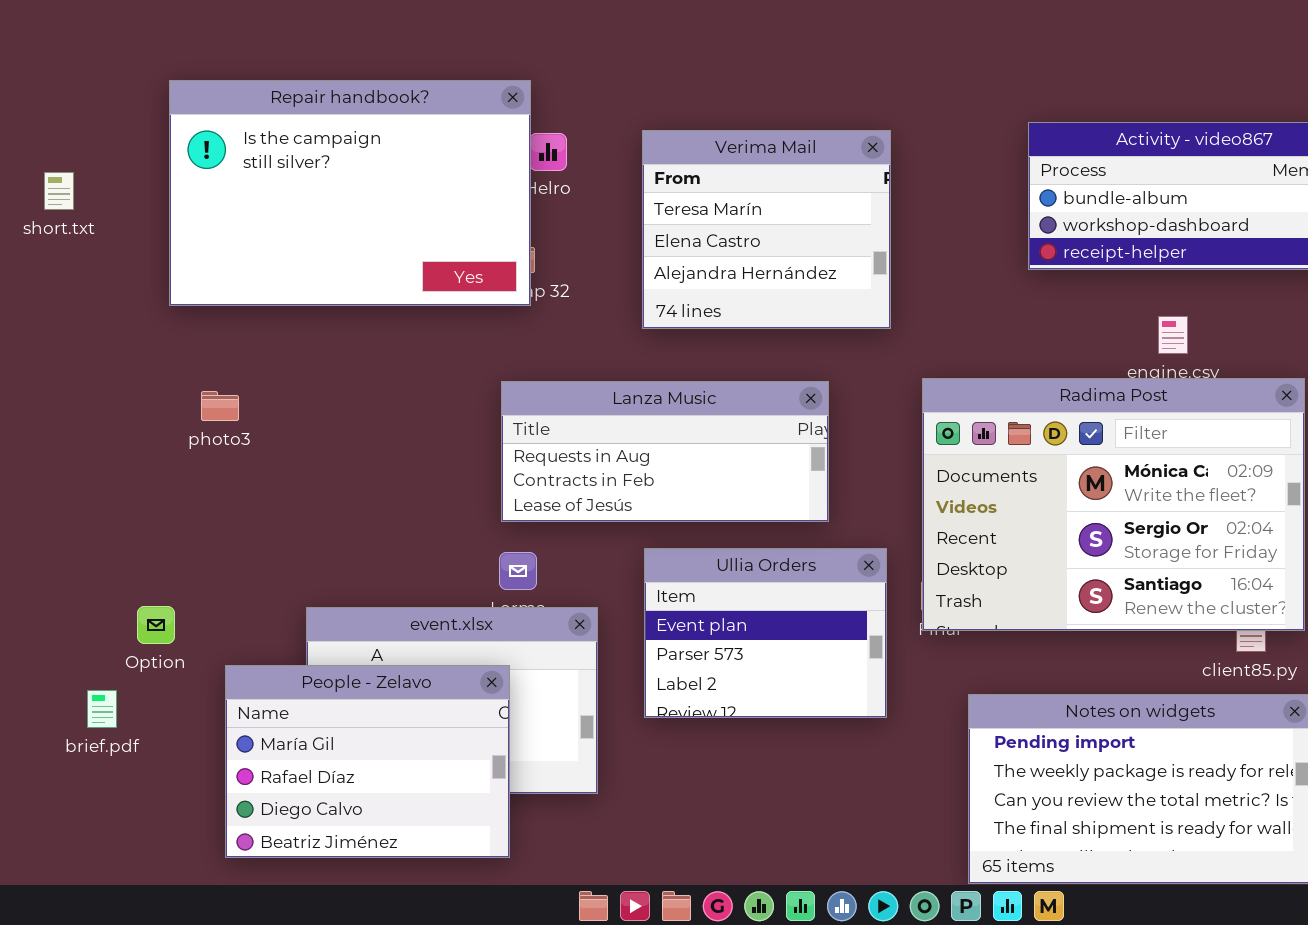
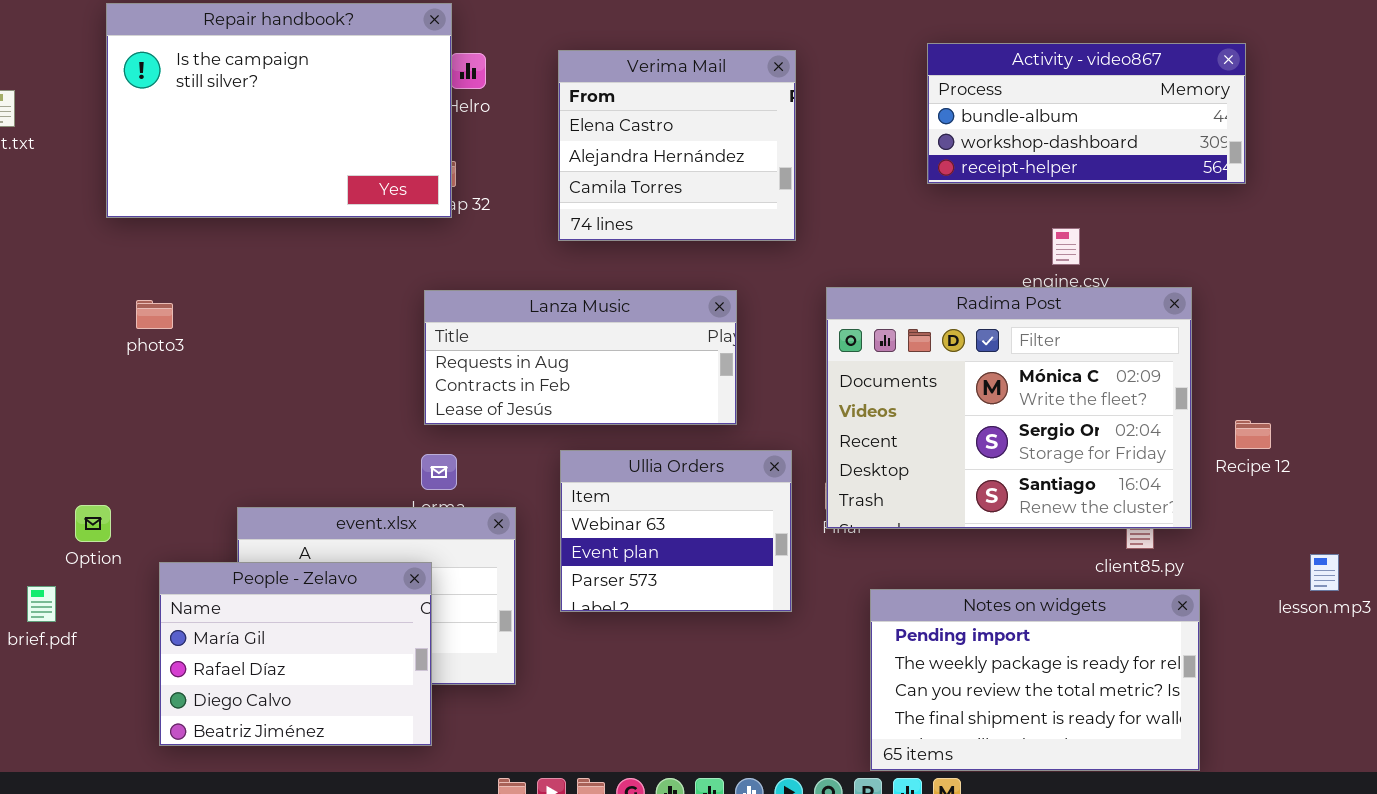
Verima Mail: [642,130,891,329] -> [558,50,796,241], scrolled down 1 row
Ullia Orders: [644,548,887,718] -> [560,450,792,612], scrolled up 1 row

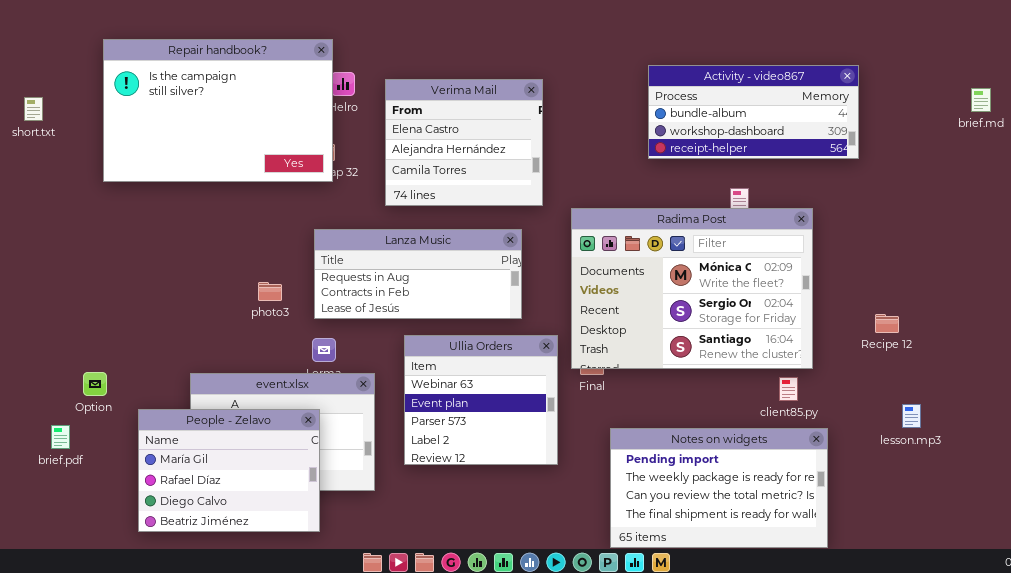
Verima Mail: [558,50,796,241] -> [385,79,543,206], moved
Radima Post: [826,287,1192,529] -> [571,208,813,369], moved
photo3: [136,300,173,329] -> [258,282,282,301], moved
Recipe 12: [1235,420,1271,449] -> [875,314,899,333], moved
Ullia Orders: [560,450,792,612] -> [404,335,558,465], resized

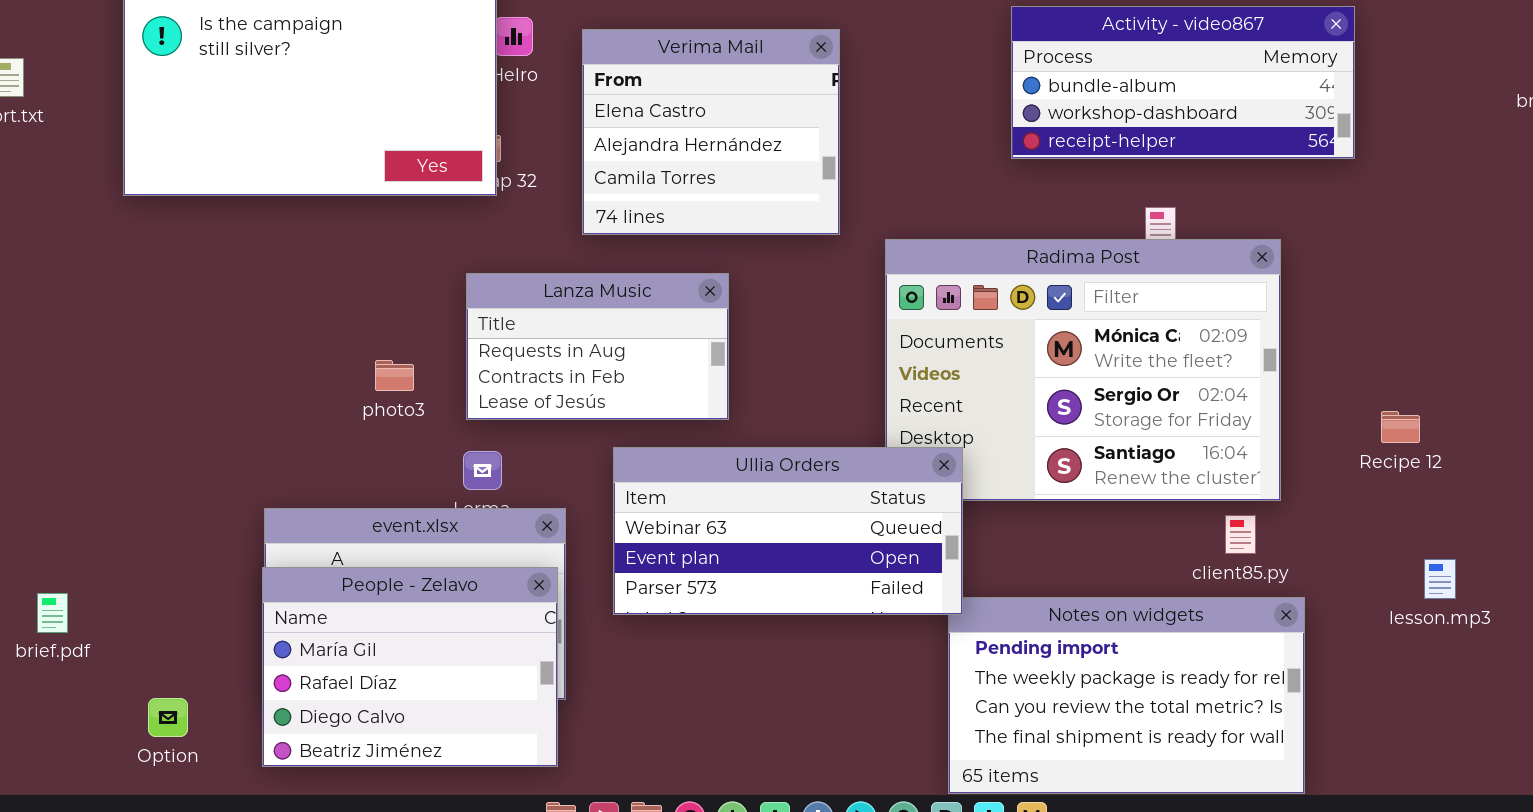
Lanza Music: [314,229,522,319] -> [466,273,729,420], resized
Ullia Orders: [404,335,558,465] -> [613,447,963,615], resized
Option: [83,372,107,396] -> [148,698,188,737], moved
People - Zelavo: [138,409,320,532] -> [262,567,558,767], moved

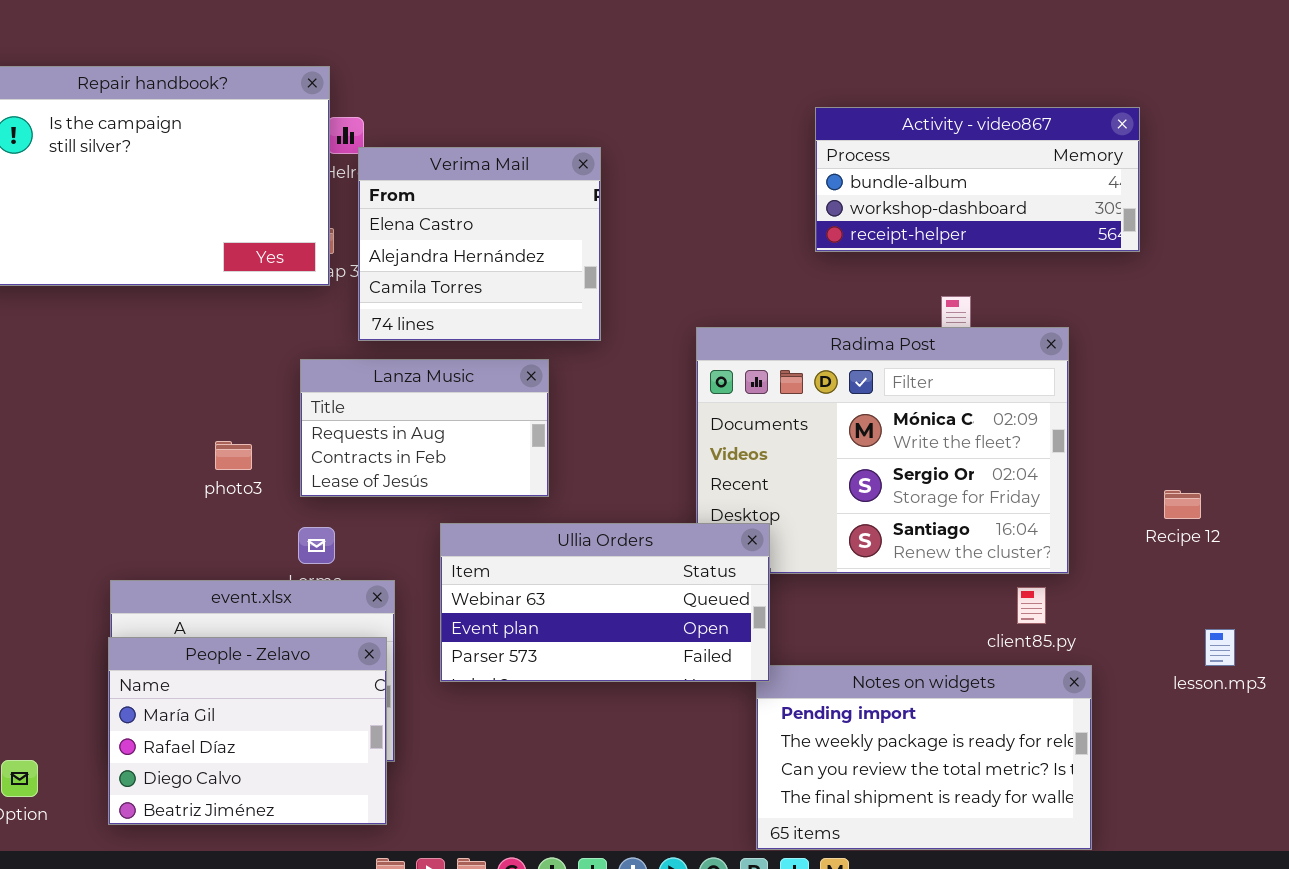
Verima Mail: [582,29,840,235] -> [358,147,601,341], moved

